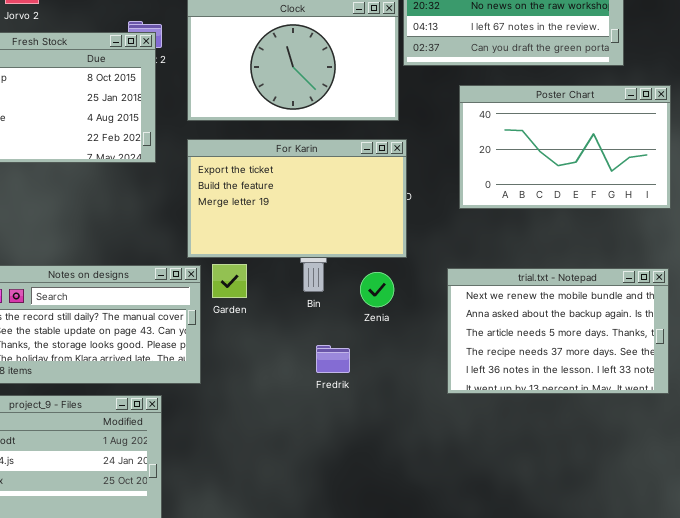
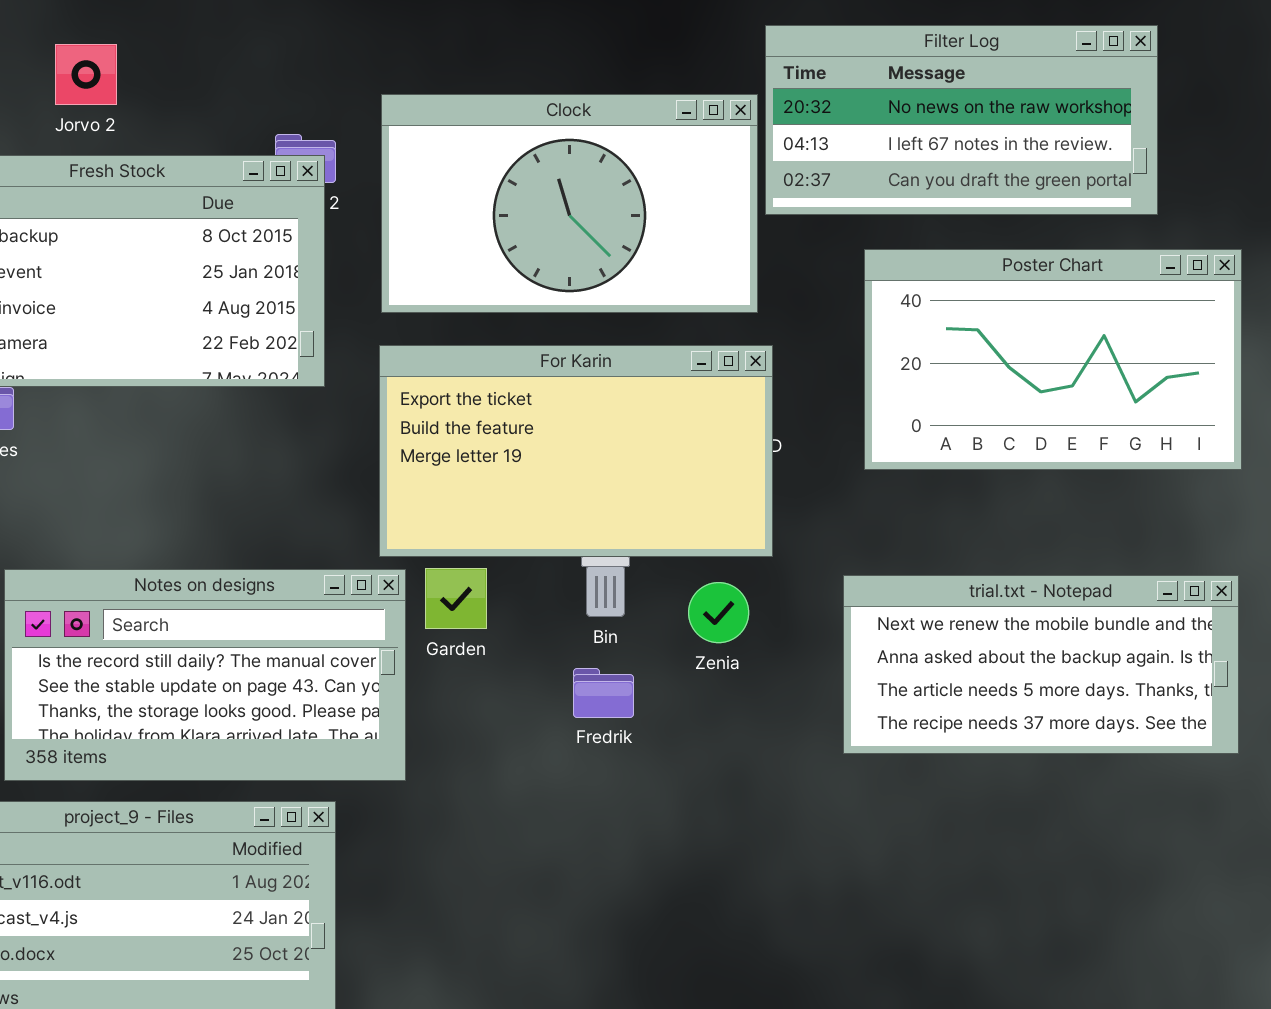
trial.txt - Notepad: [447,268,669,394] -> [843,575,1239,754], resized
Fredrik: [316,345,350,373] -> [573,668,634,718], moved

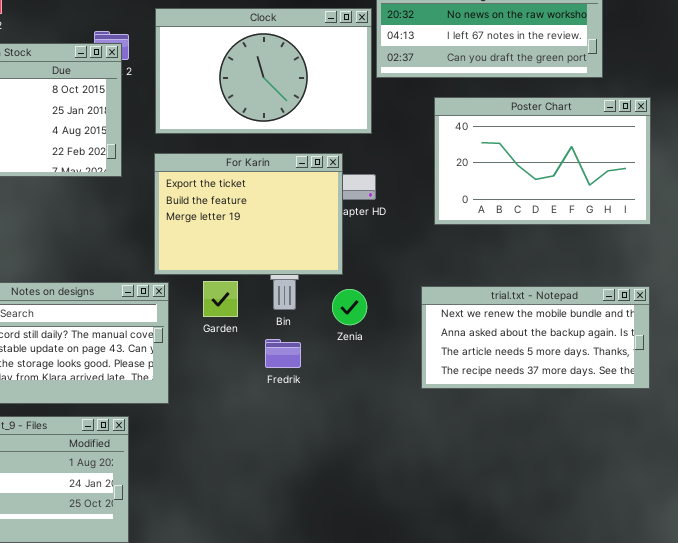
For Karin: [379,345,773,557] -> [154,153,343,275], resized
Garden: [425,568,487,629] -> [203,281,238,317], moved

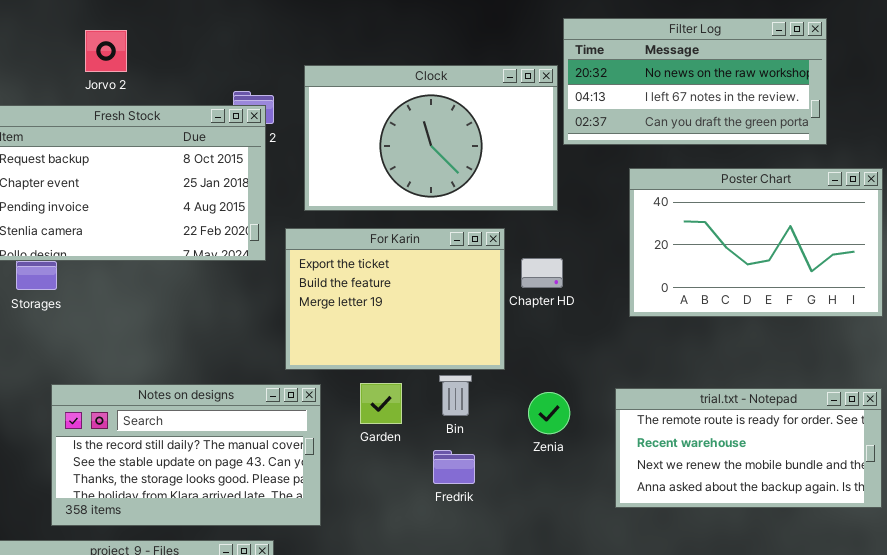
For Karin: [154,153,343,275] -> [285,228,505,370], moved
trial.txt - Notepad: [421,286,650,389] -> [615,388,882,508], scrolled up 2 rows
Zenia: [332,289,367,325] -> [528,392,570,434], moved

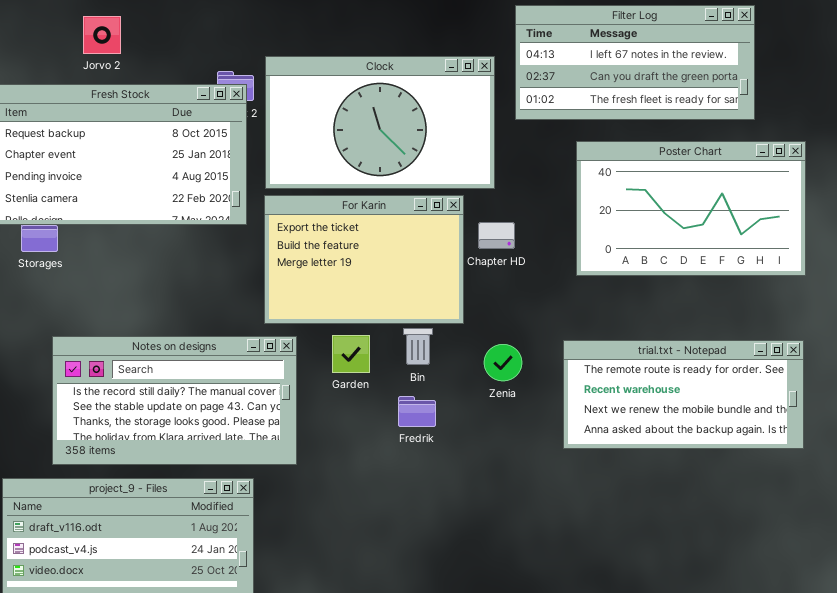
Filter Log: [563,18,827,145] -> [515,5,755,120], scrolled down 1 row
Clock: [304,65,558,211] -> [265,56,495,189], moved

